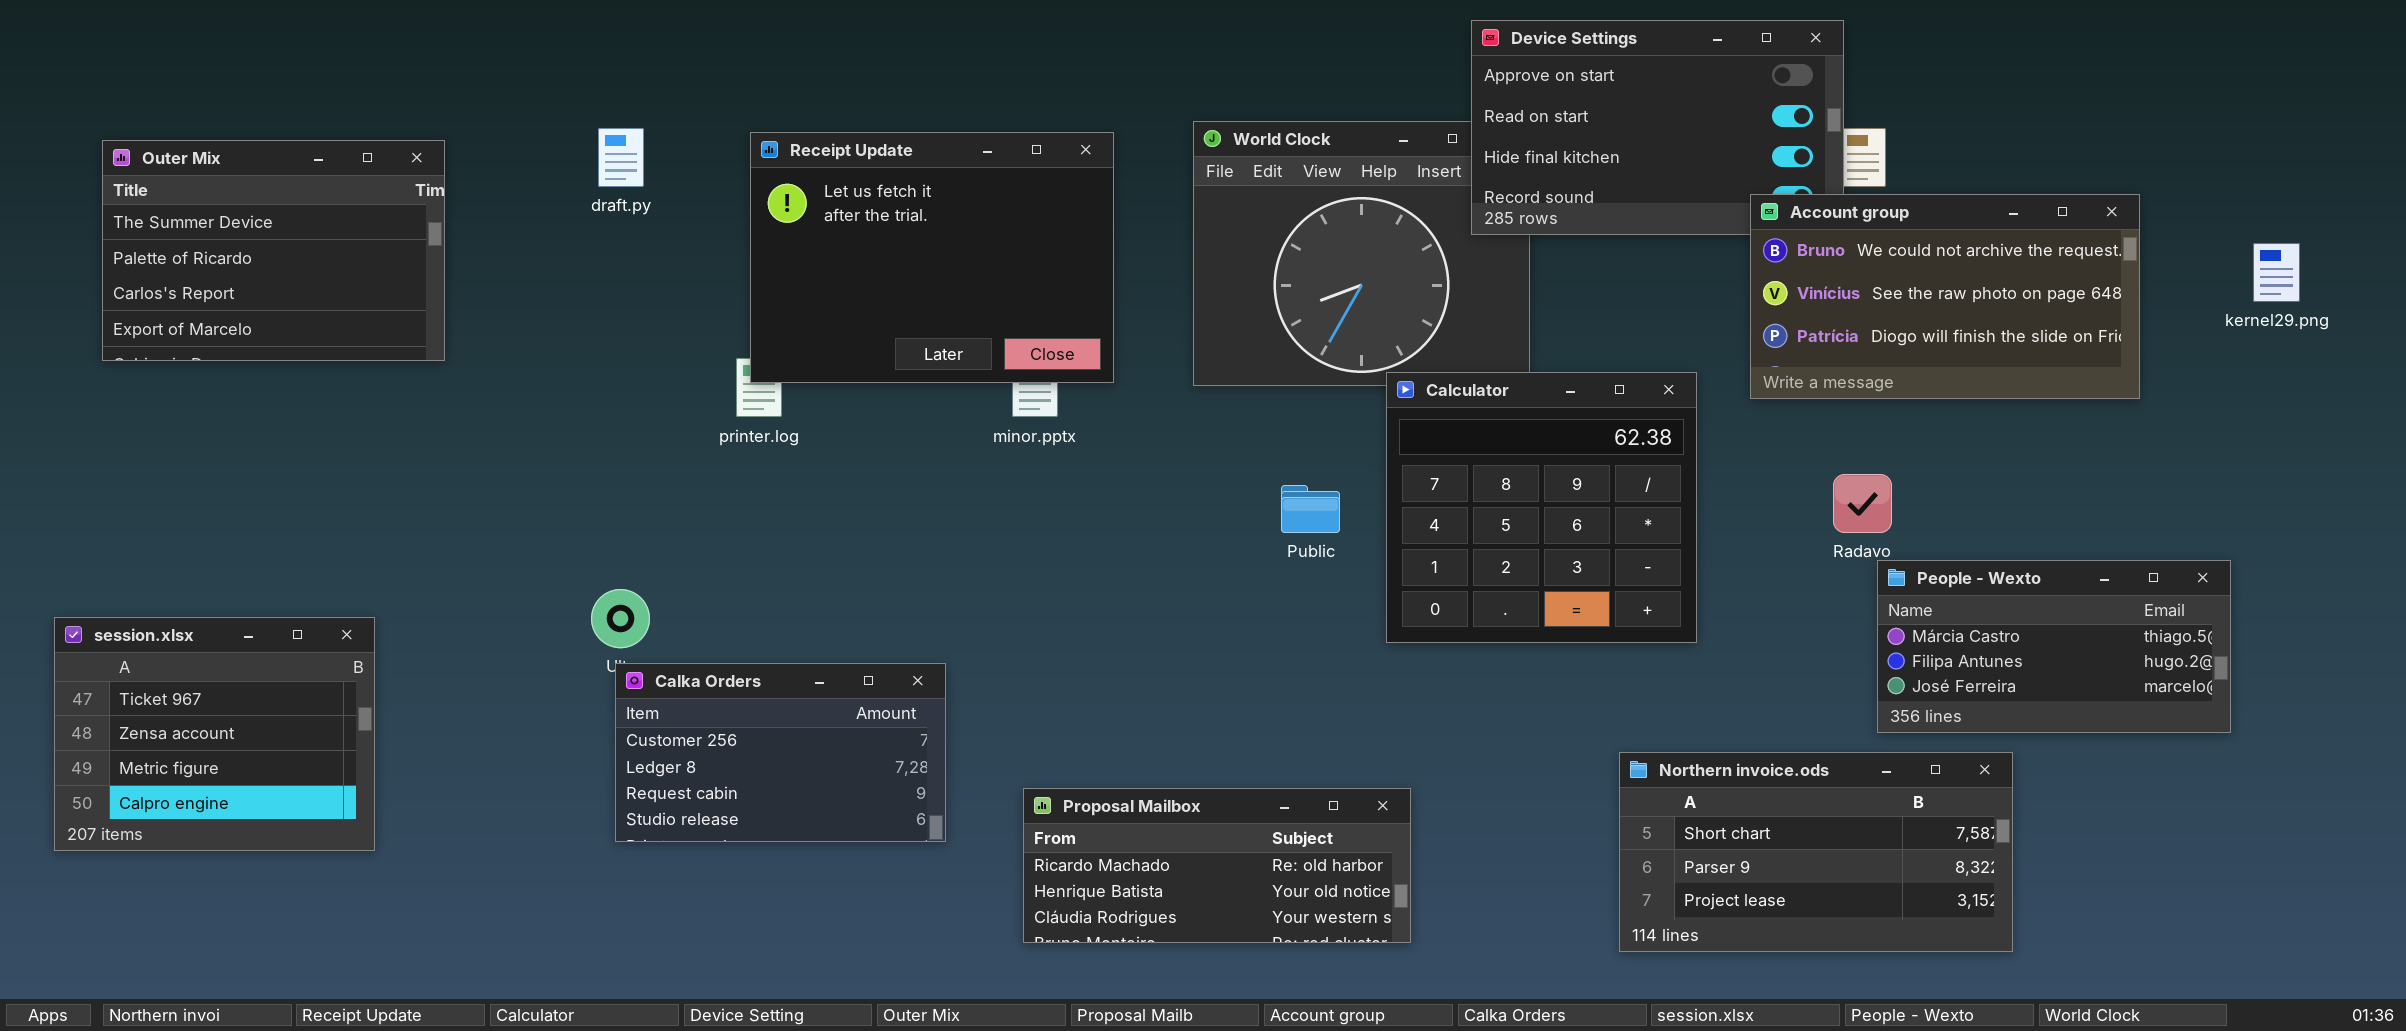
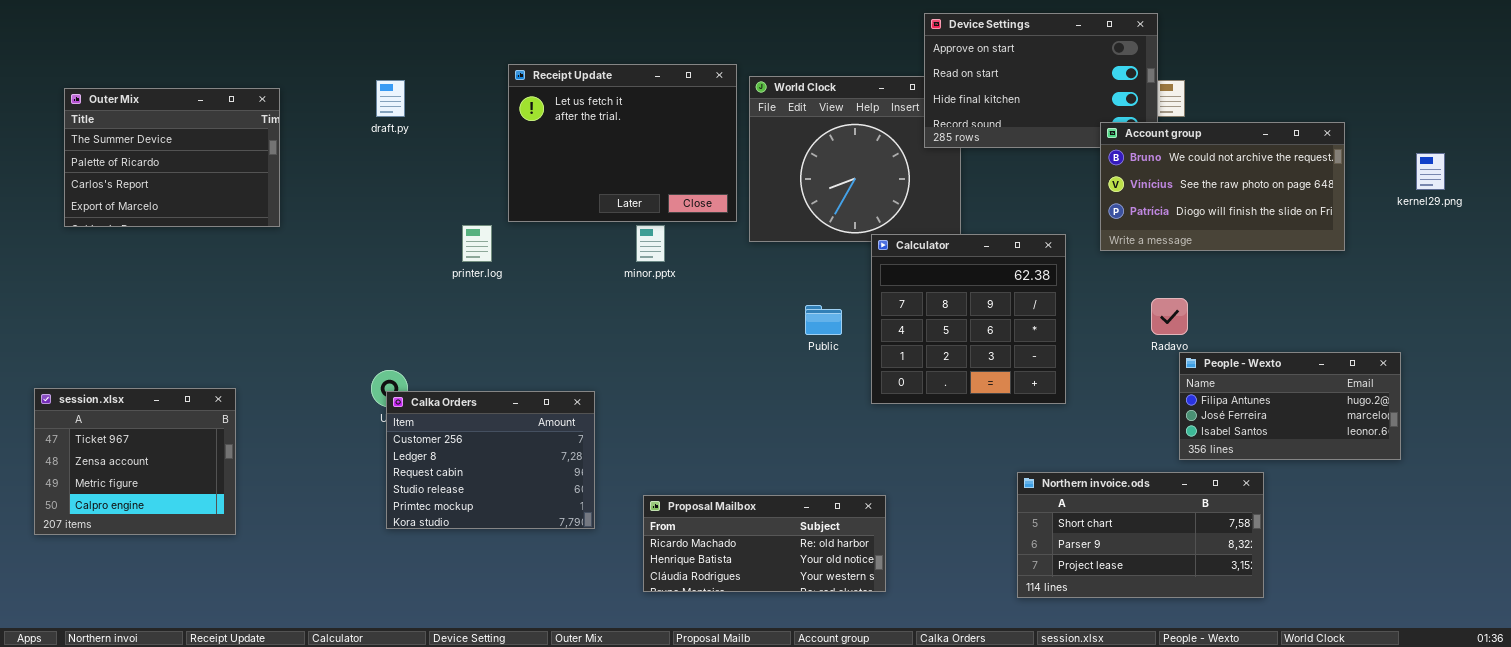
Receipt Update: [750,132,1114,383] -> [508,64,737,222], moved
People - Wexto: [1877,560,2231,733] -> [1179,352,1401,460], scrolled down 1 row
Calka Orders: [615,663,946,842] -> [386,391,595,529], resized

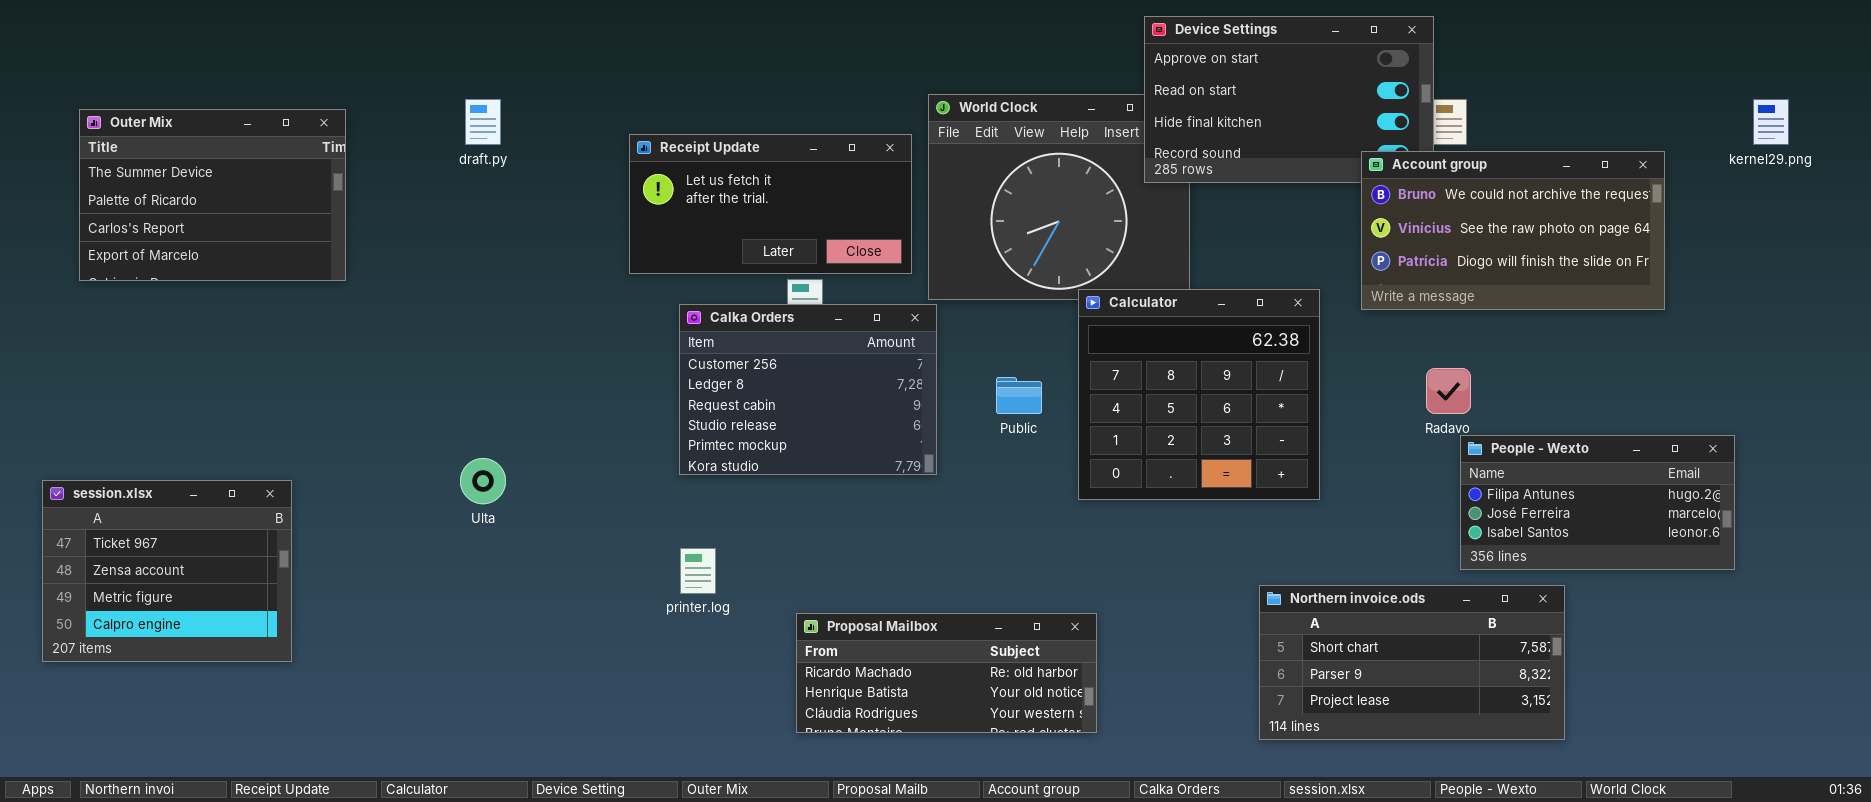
Receipt Update: [508,64,737,222] -> [629,134,912,274], resized
kernel29.png: [1416,153,1445,190] -> [1753,99,1789,145], moved
printer.log: [462,225,492,262] -> [680,548,716,594], moved
Calka Orders: [386,391,595,529] -> [679,304,937,475], moved

